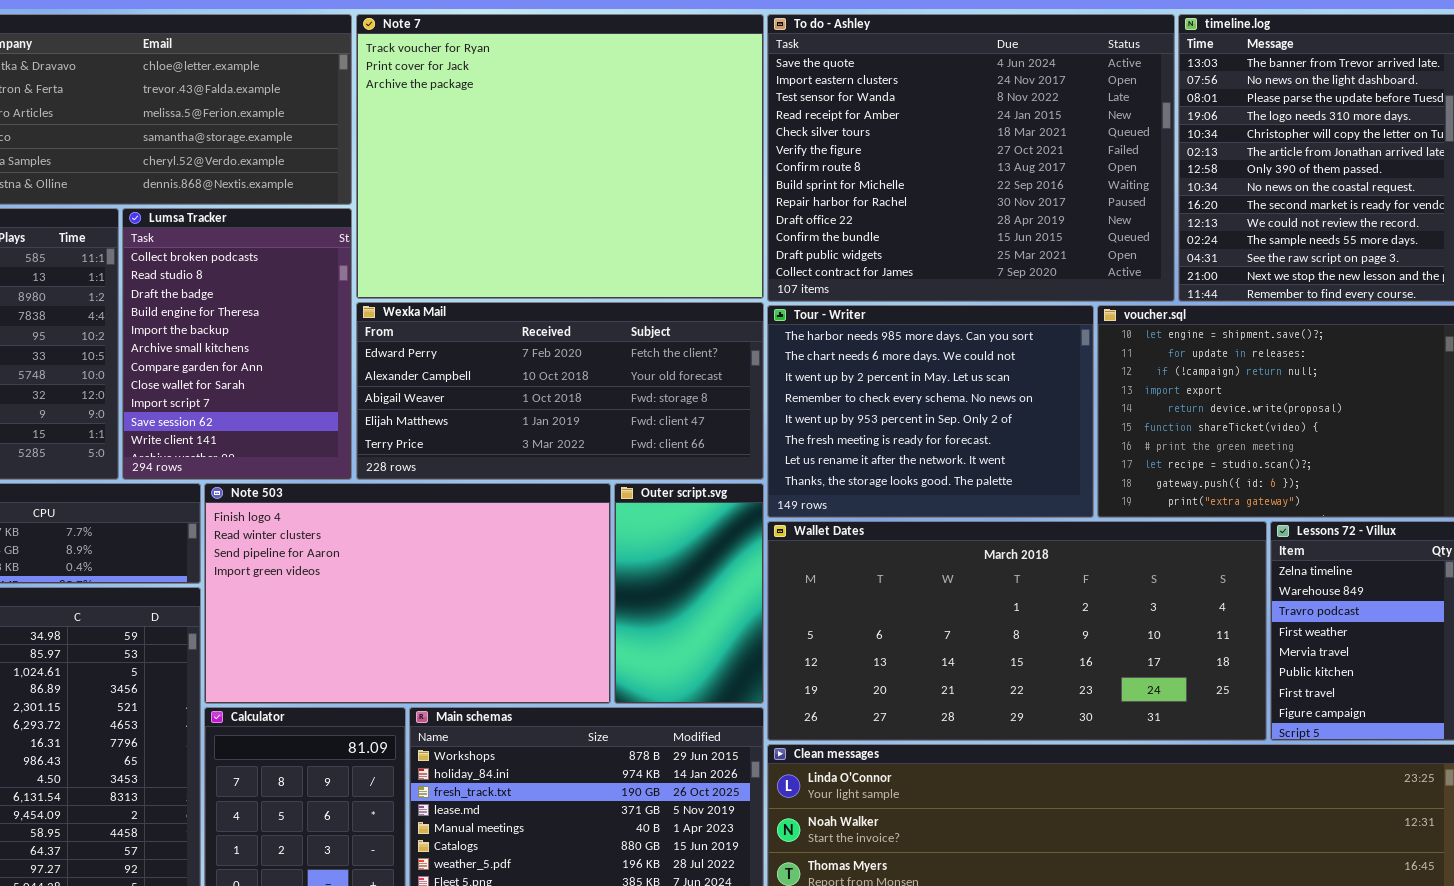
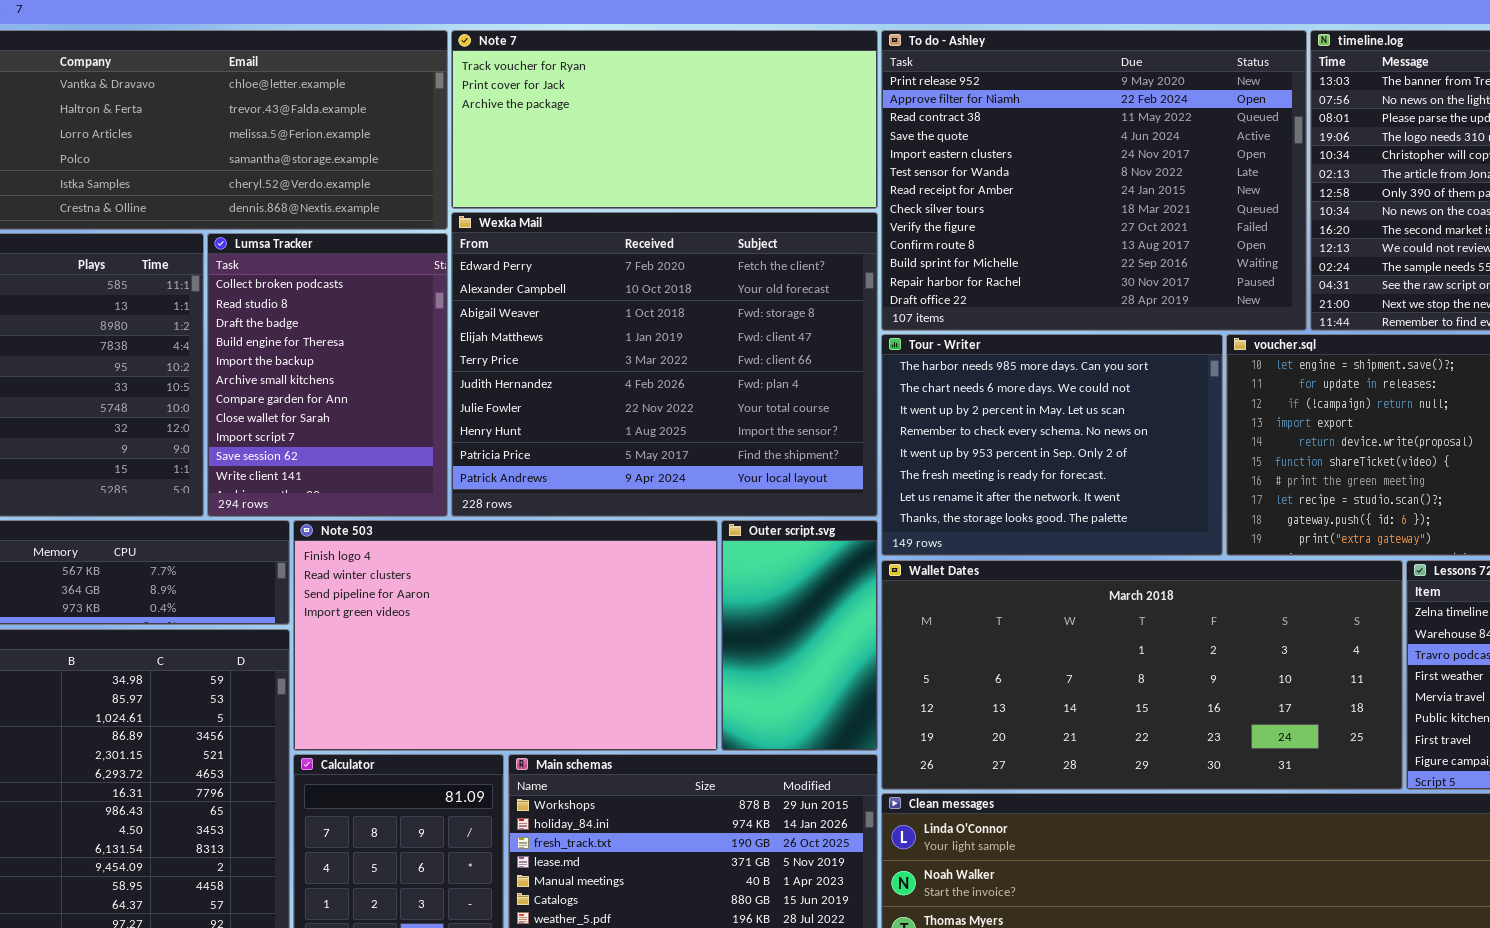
Note 7: [356,14,764,299] -> [451,30,878,209], resized
To do - Ashley: [767,14,1175,302] -> [881,30,1307,331], scrolled up 3 rows
Wexka Mail: [356,302,764,480] -> [451,212,878,517], resized

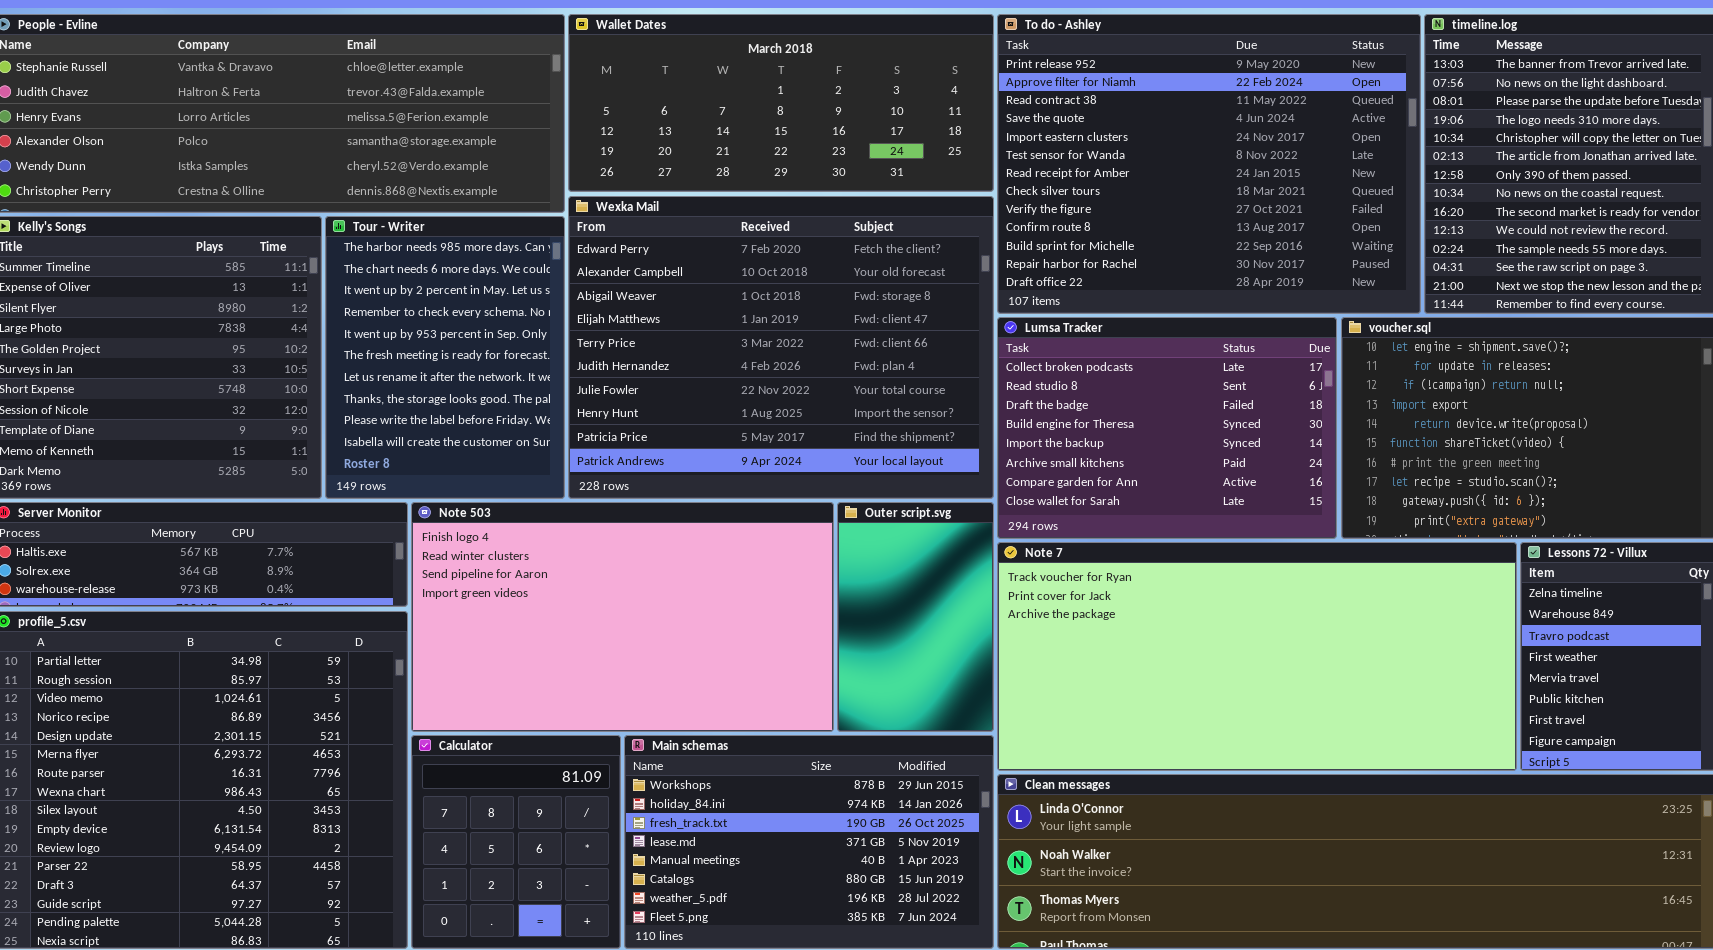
Note 7: [451,30,878,209] -> [997,542,1517,771], moved, resized
Lumsa Tracker: [207,233,448,517] -> [997,317,1337,539], moved, resized
Tour - Writer: [881,334,1223,556] -> [325,216,565,499], moved, resized
Wallet Dates: [881,560,1403,790] -> [568,14,994,192], moved, resized

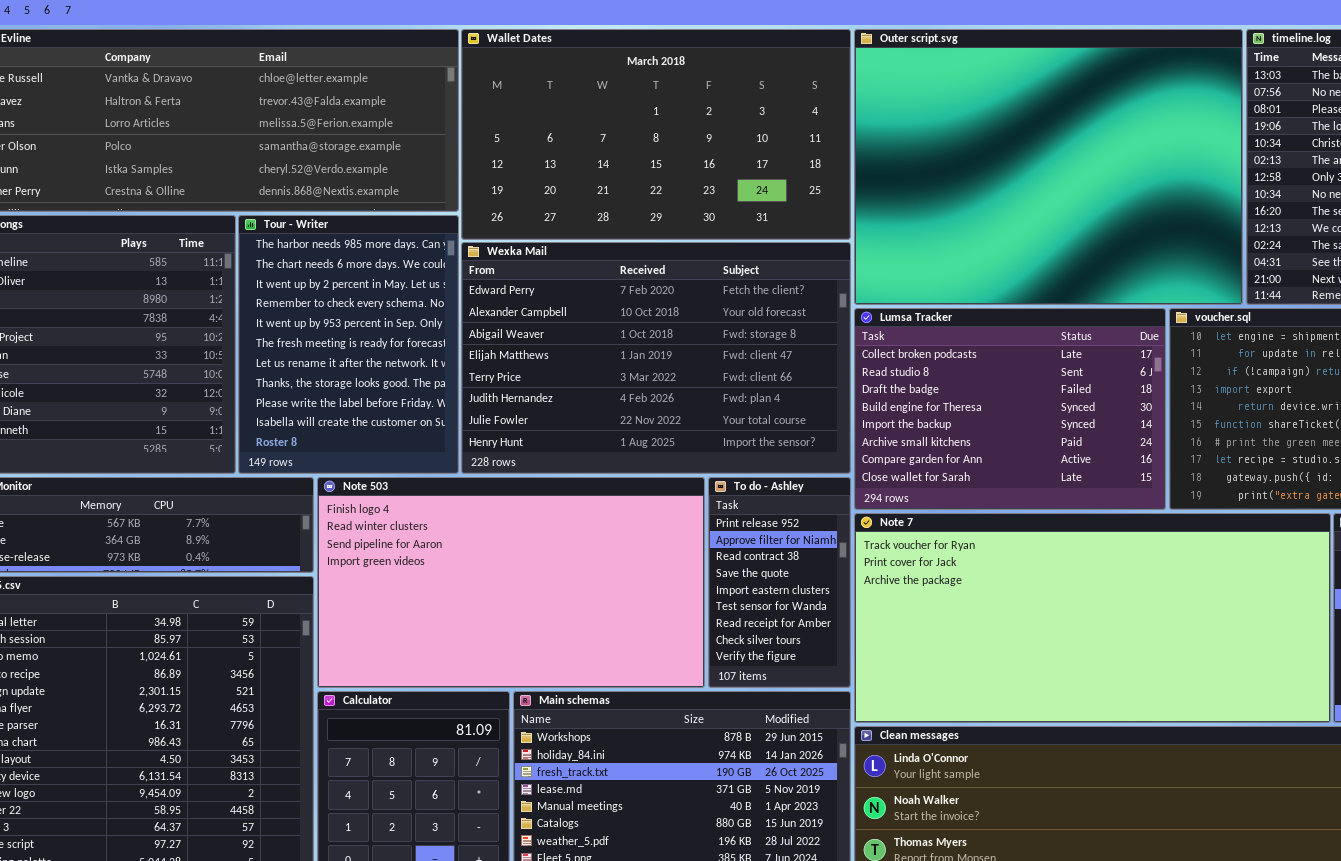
Wallet Dates: [568,14,994,192] -> [461,29,851,240], resized
To do - Ashley: [997,14,1421,314] -> [708,477,851,688], moved, resized
Wexka Mail: [568,196,994,499] -> [461,242,851,474], resized
Outer script.svg: [837,502,994,732] -> [854,29,1243,305], moved, resized

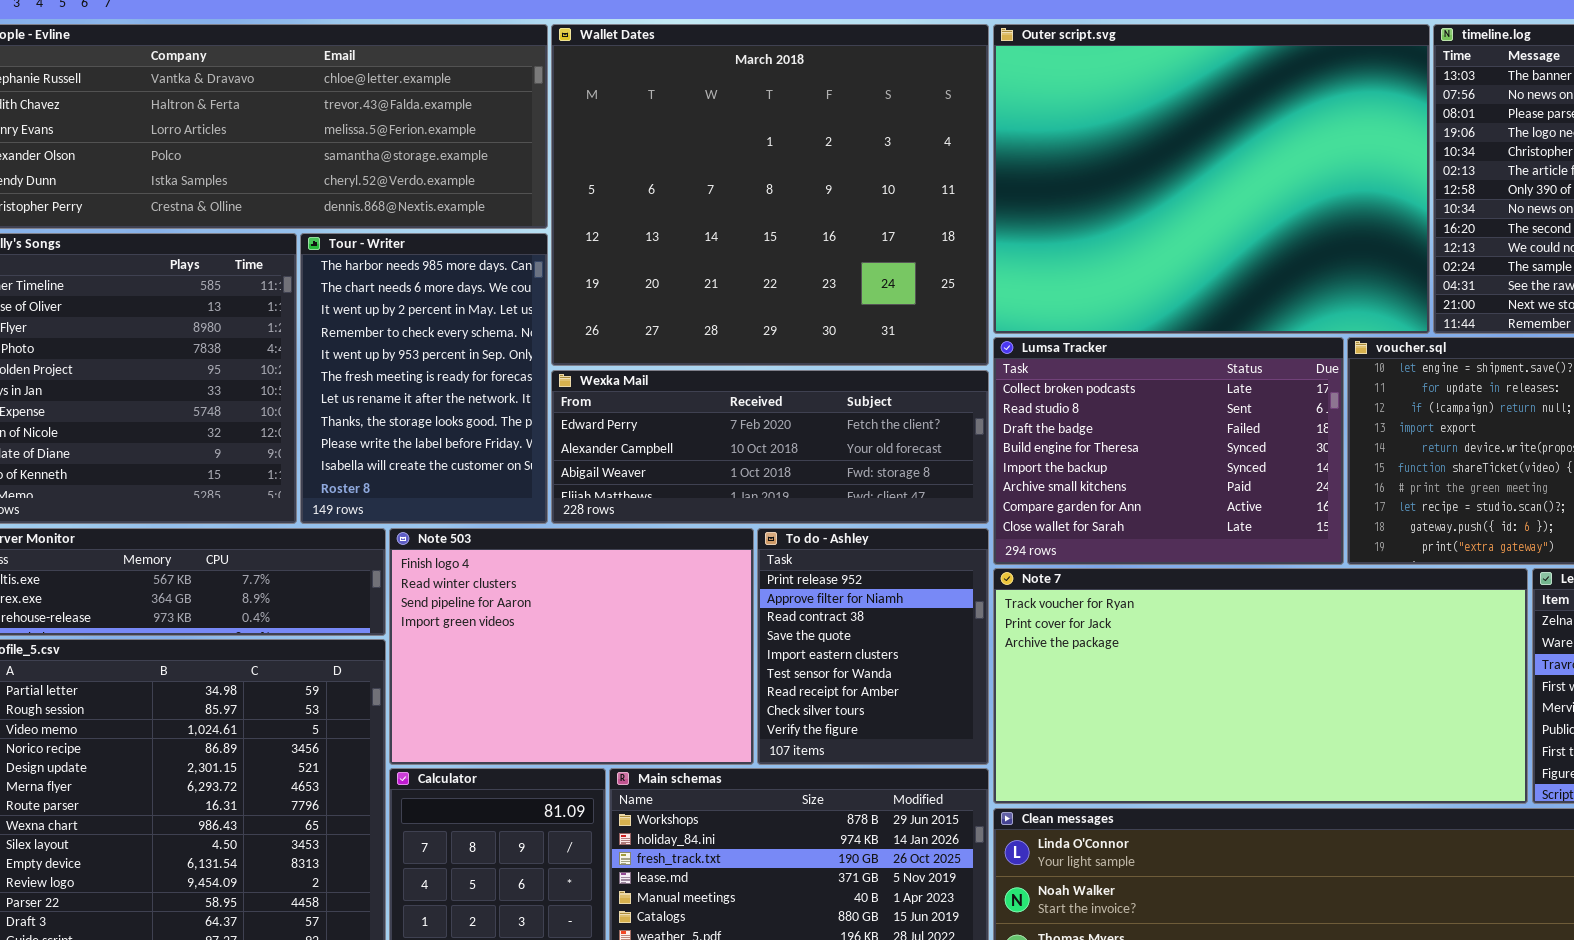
Wallet Dates: [461,29,851,240] -> [551,24,989,366], resized
Wexka Mail: [461,242,851,474] -> [551,370,989,524], resized
Note 503: [317,477,705,688] -> [389,528,754,765], resized
To do - Ashley: [708,477,851,688] -> [757,528,989,765], resized

